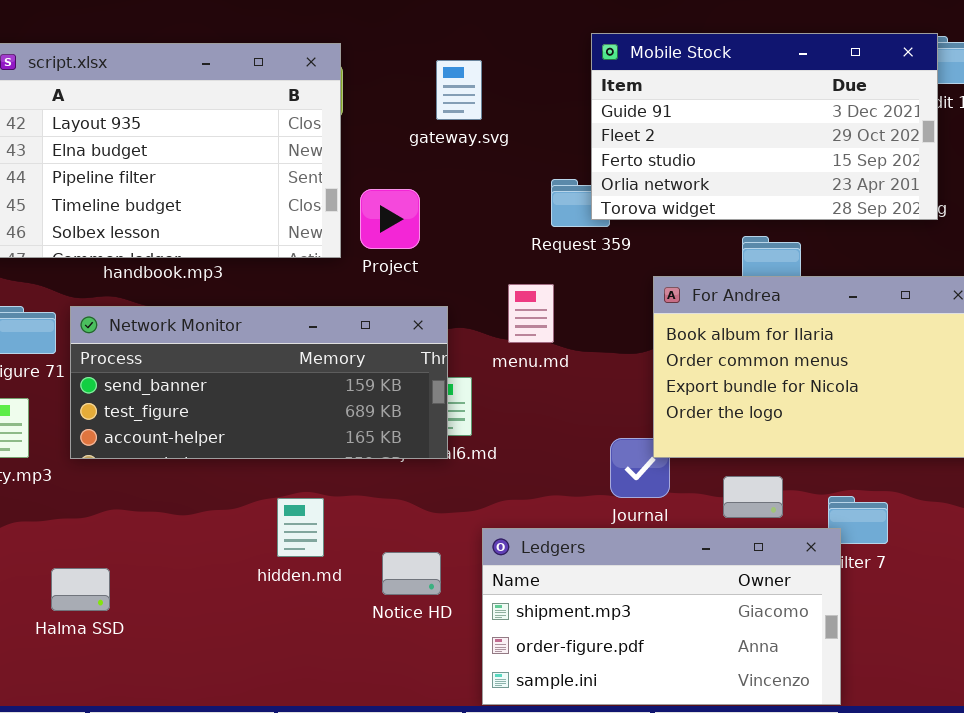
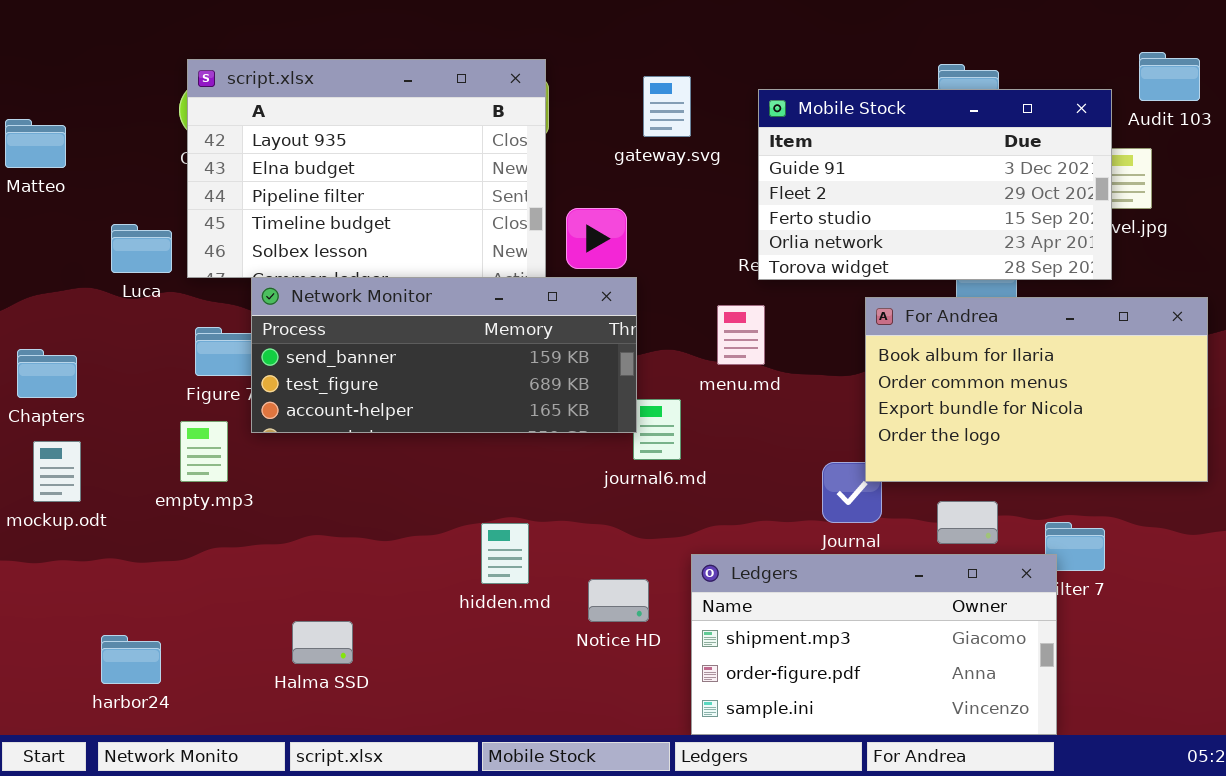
Mobile Stock: [591,33,938,220] -> [758,89,1112,280], moved
Network Monitor: [70,306,448,459] -> [251,277,637,433], moved
Halma SSD: [51,568,110,611] -> [292,621,353,664], moved

